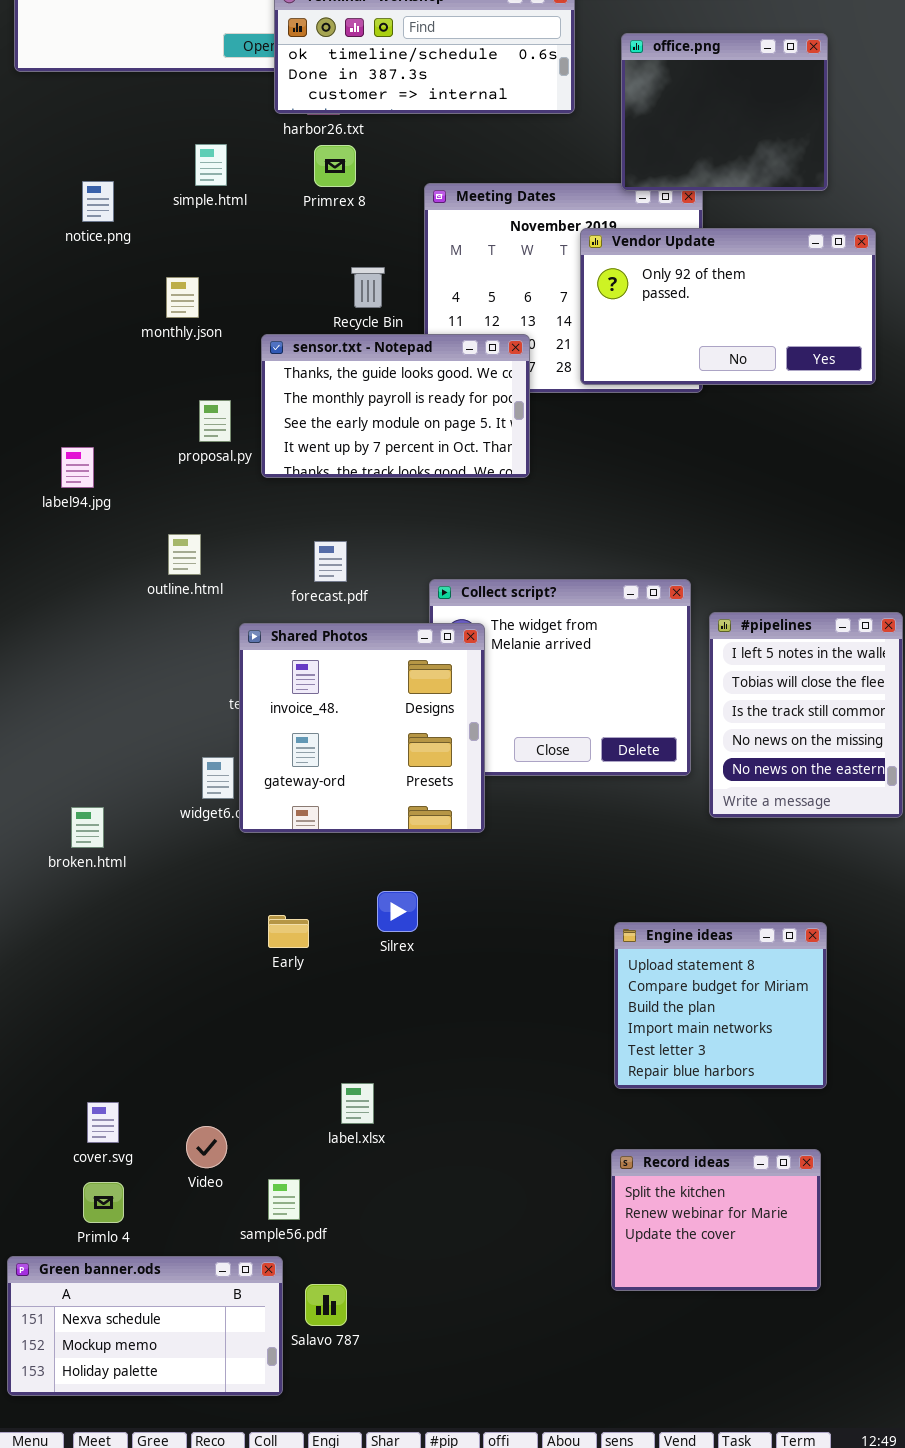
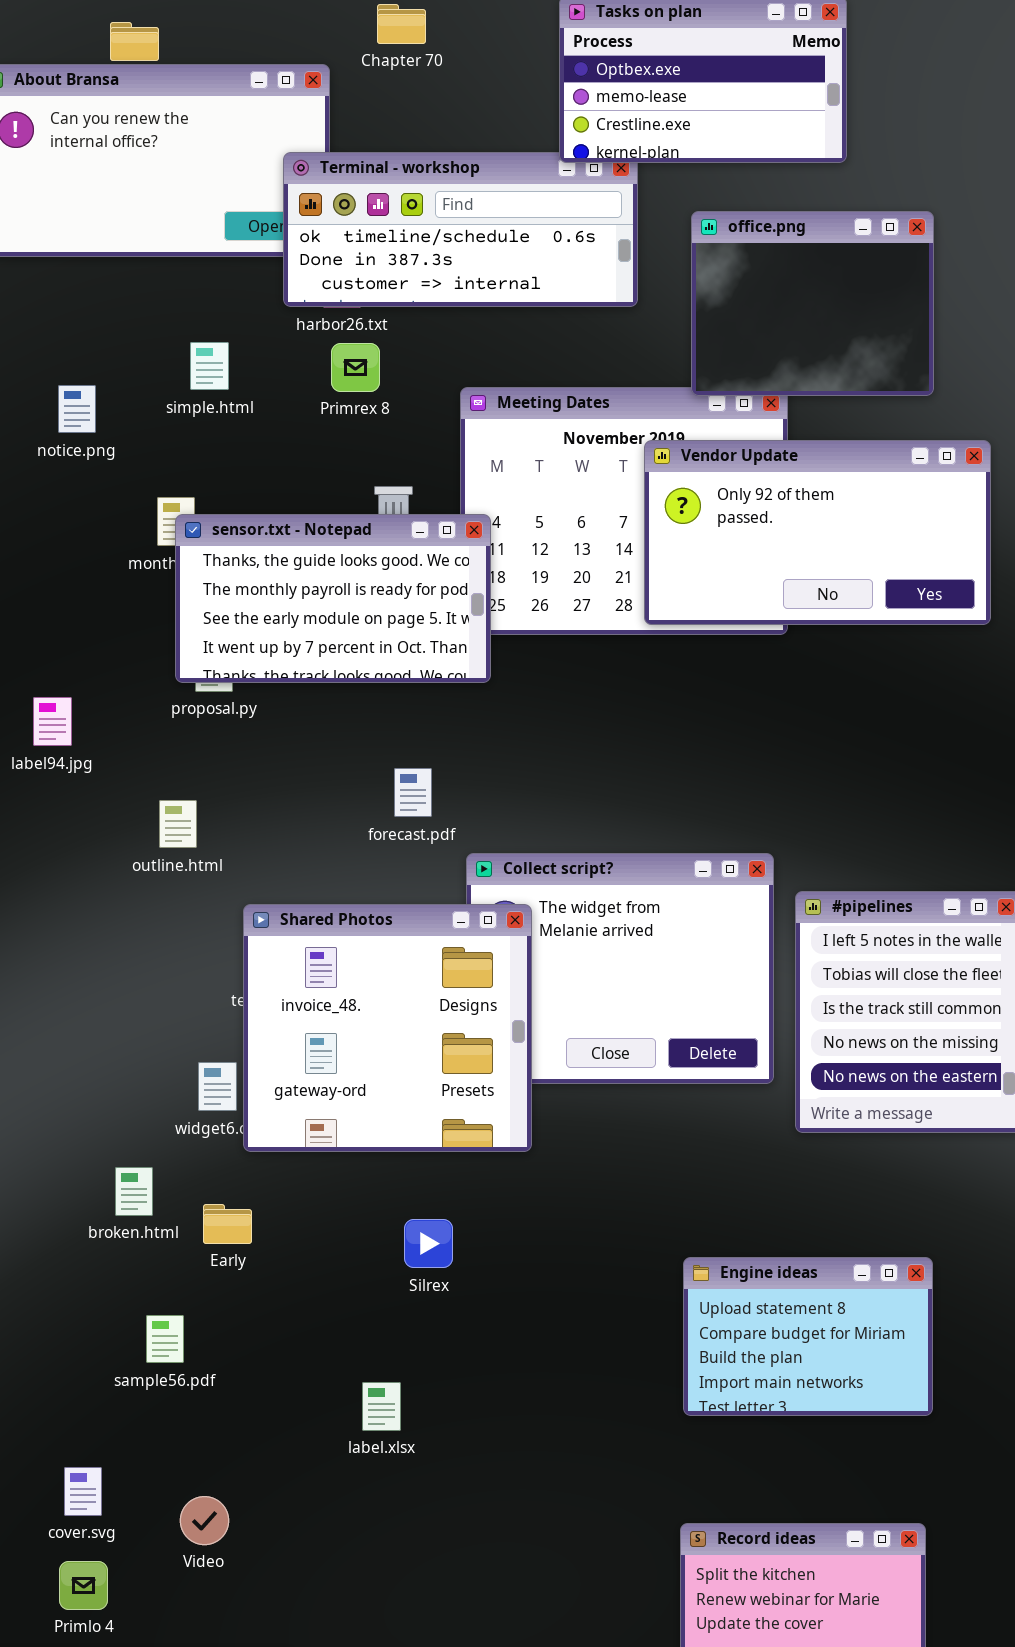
sensor.txt - Notepad: [261,334,530,478] -> [175,514,491,683], moved
forecast.pdf: [314,541,347,582] -> [394,768,432,817], moved
broken.html: [71,807,104,848] -> [115,1167,153,1216], moved
Early: [268,915,309,948] -> [203,1204,252,1244], moved
Engine ideas: [614,922,827,1089] -> [683,1257,933,1416], resized
label.xlsx: [341,1083,374,1124] -> [362,1382,401,1431], moved
sample56.pdf: [268,1179,300,1220] -> [146,1315,184,1363], moved

